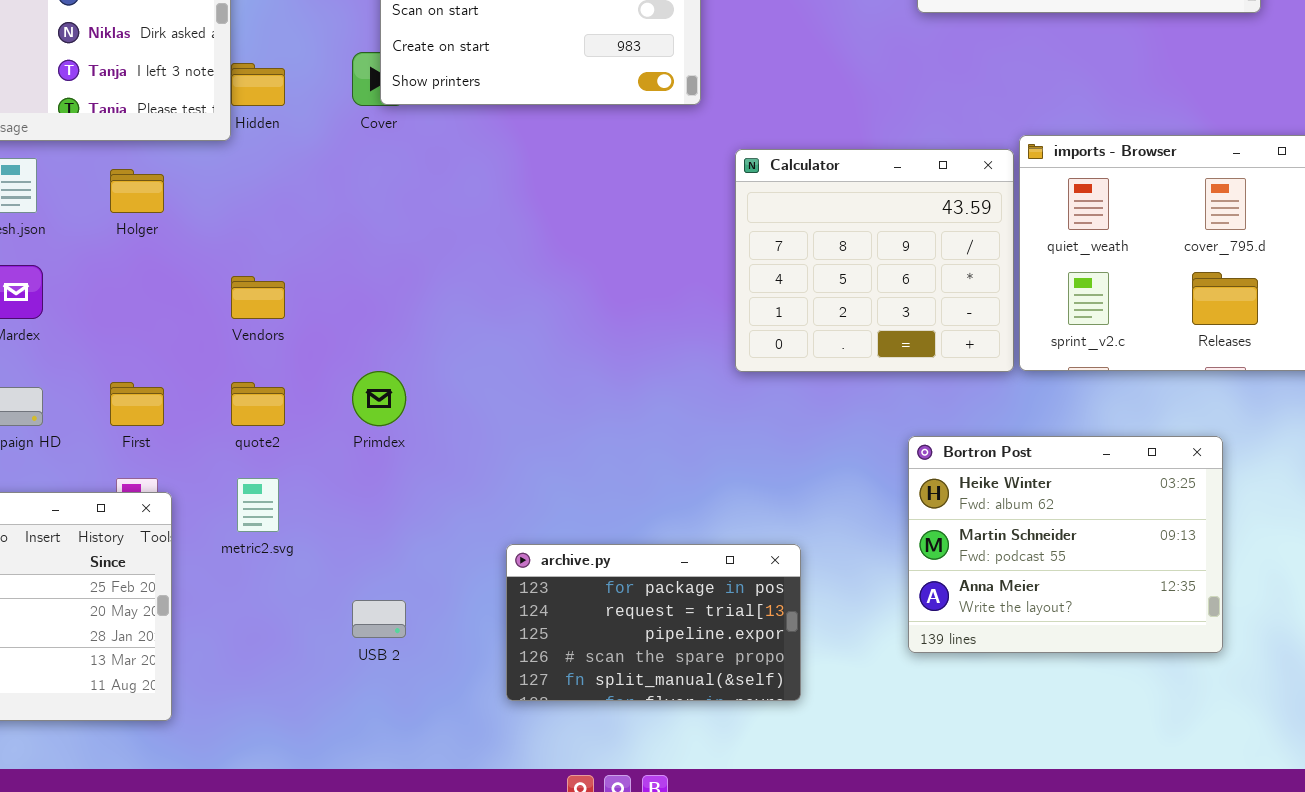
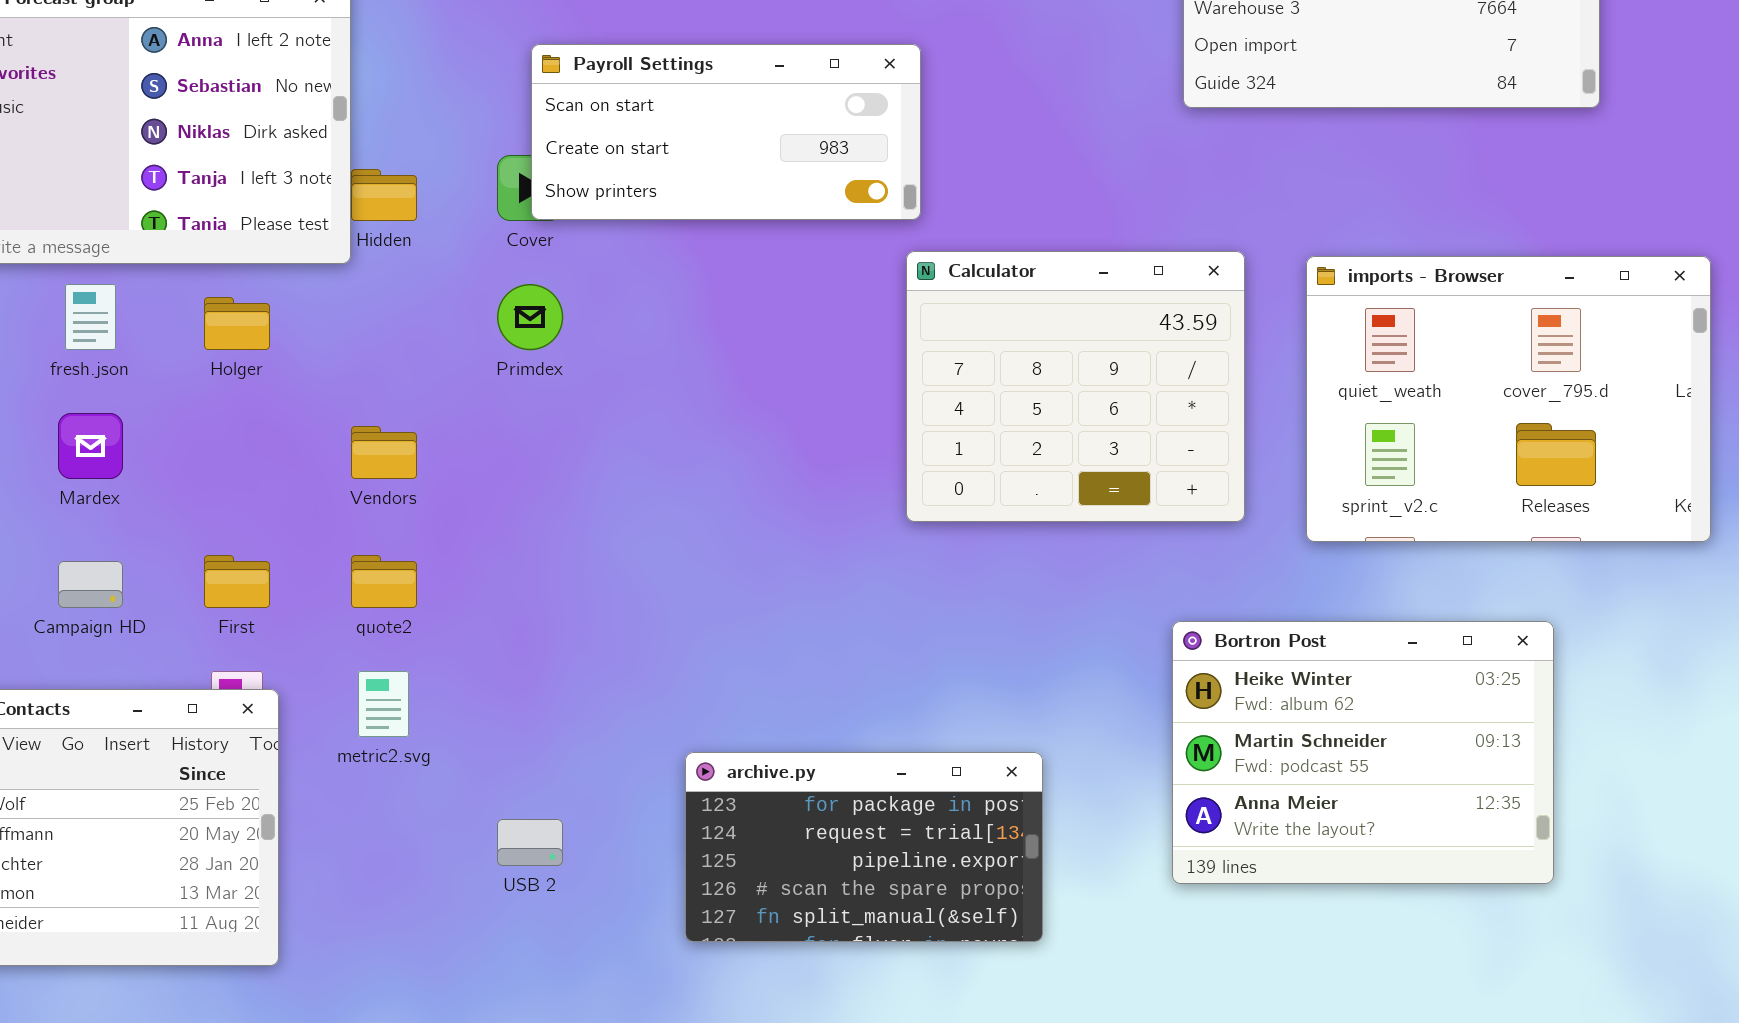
Calculator: [735,149,1014,372] -> [906,251,1245,522], moved
Primdex: [352,371,406,426] -> [497,284,563,350], moved

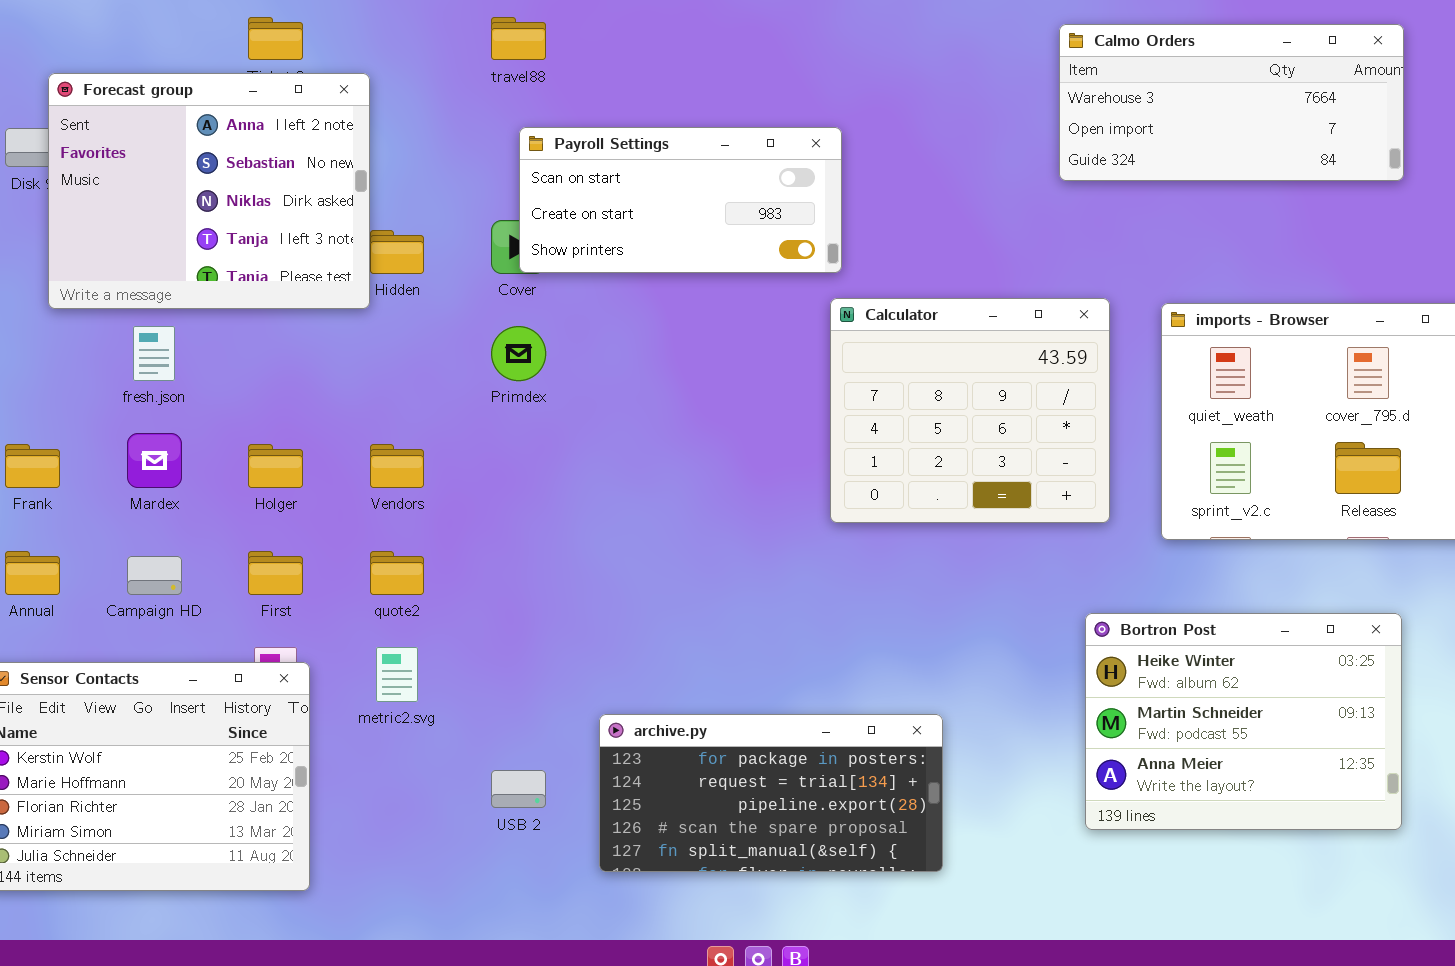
Holger: [204,297,270,350] -> [248,444,303,488], moved
Bortron Post: [1172,621,1554,884] -> [1085,613,1402,830], moved
archive.py: [685,752,1043,942] -> [599,714,943,872], resized

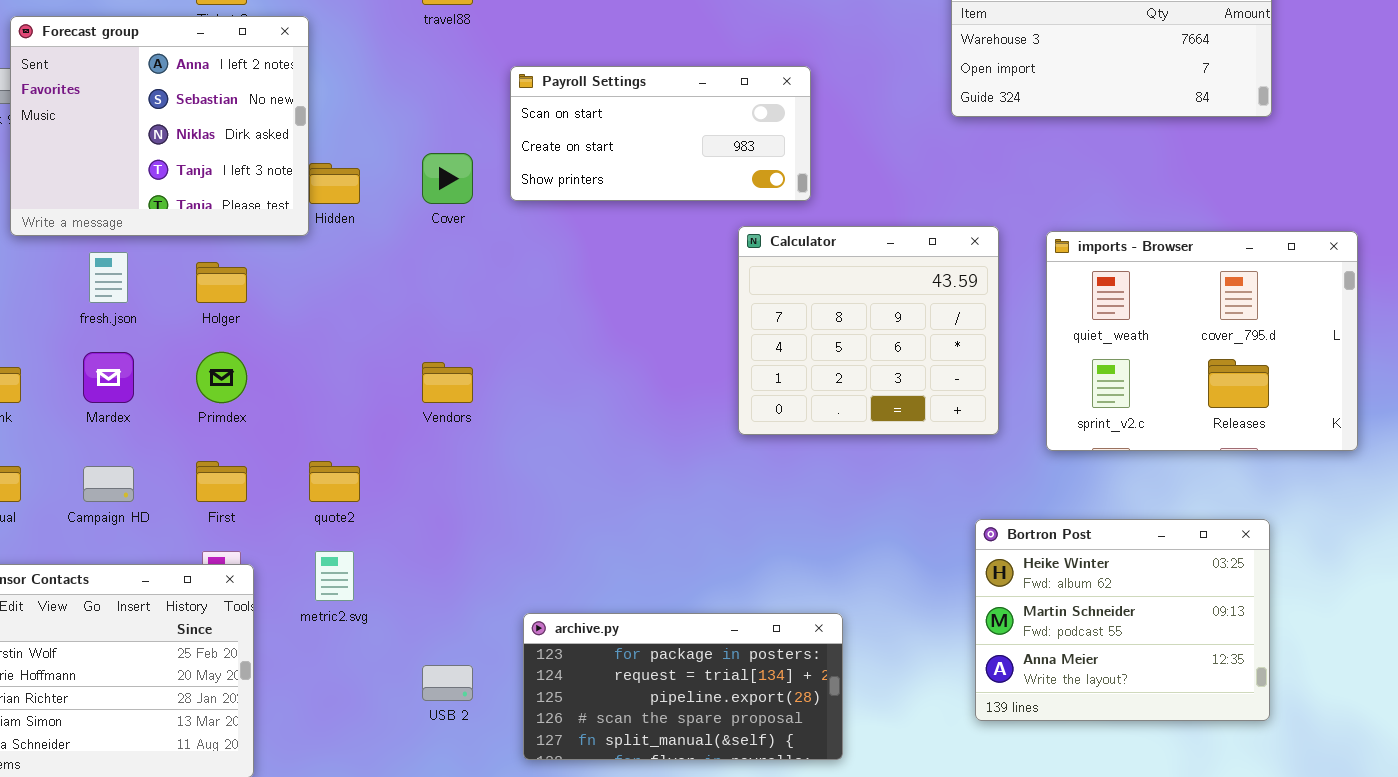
Payroll Settings: [519,127,842,273] -> [510,66,811,201], moved
Primdex: [491,326,546,381] -> [196,352,247,403], moved
Holger: [248,444,303,488] -> [196,262,247,303], moved
Vendors: [370,444,424,488] -> [422,362,473,403], moved

